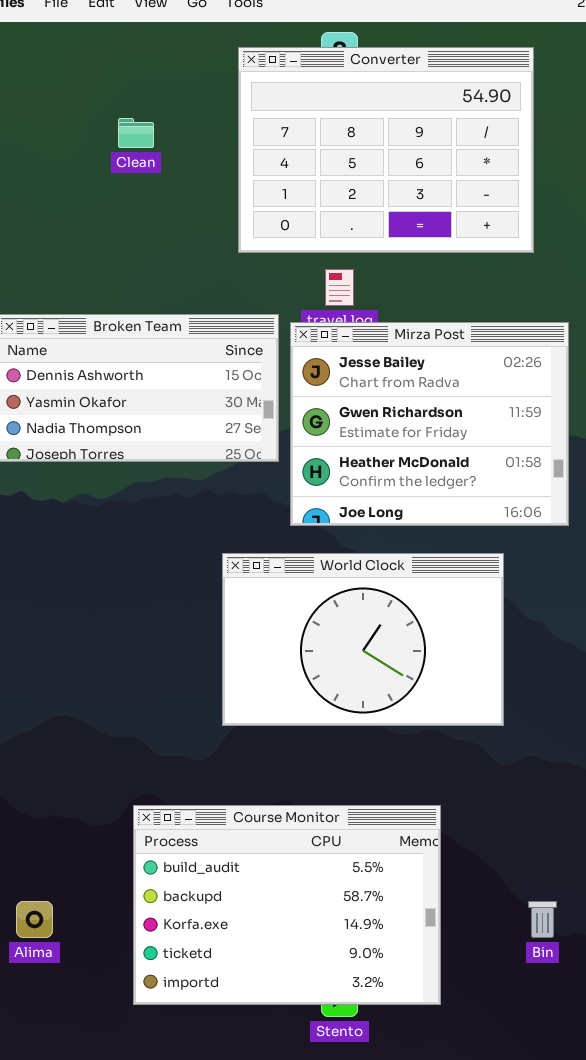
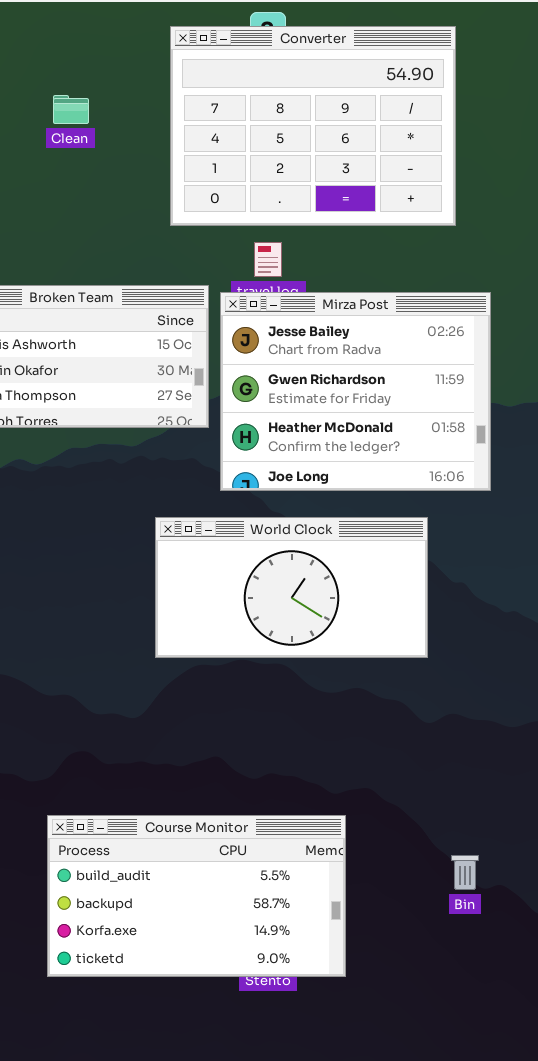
World Clock: [222,553,504,726] -> [155,517,428,658], resized
Course Monitor: [133,805,441,1005] -> [47,815,346,977], moved, resized

